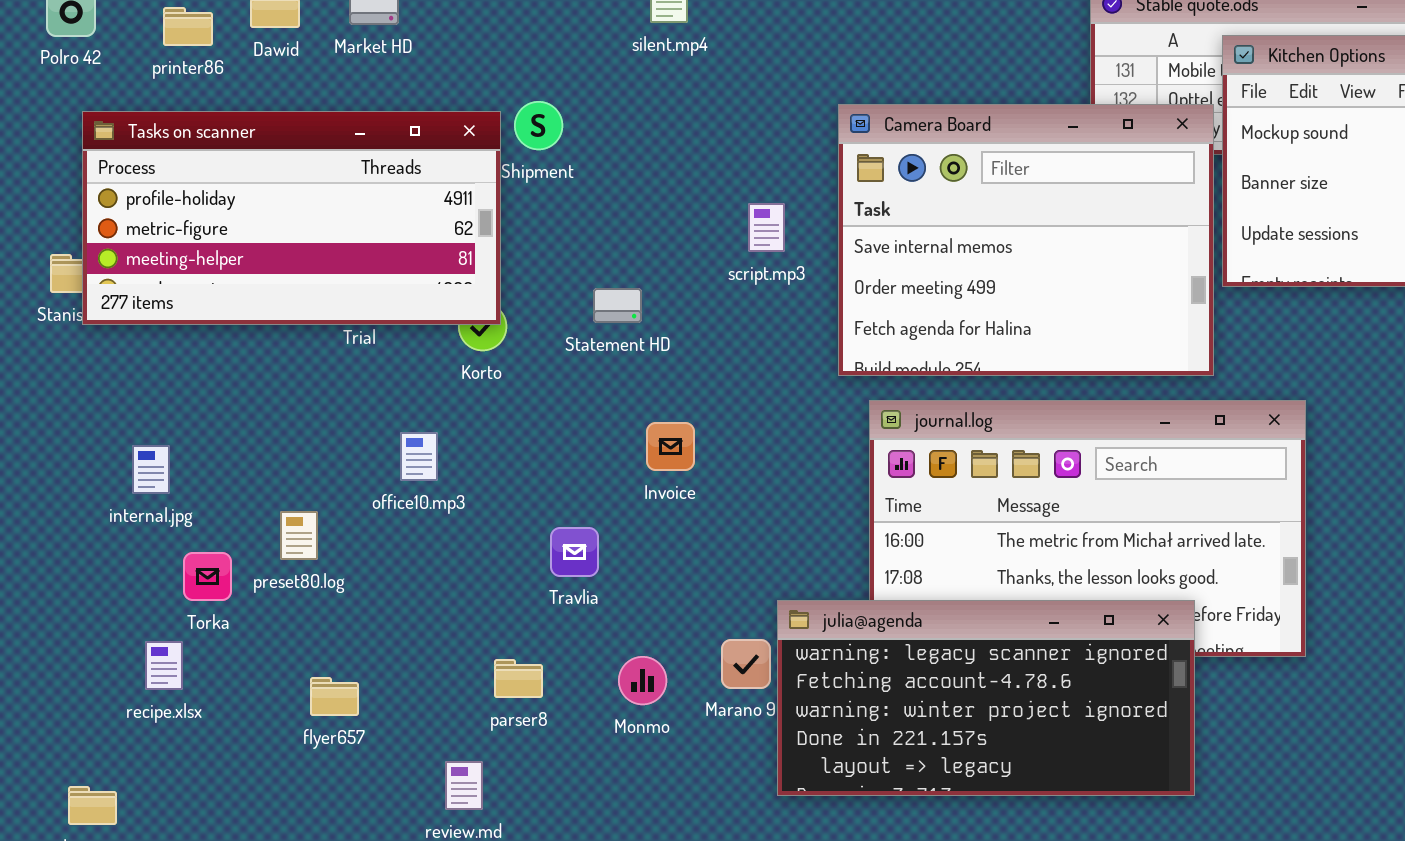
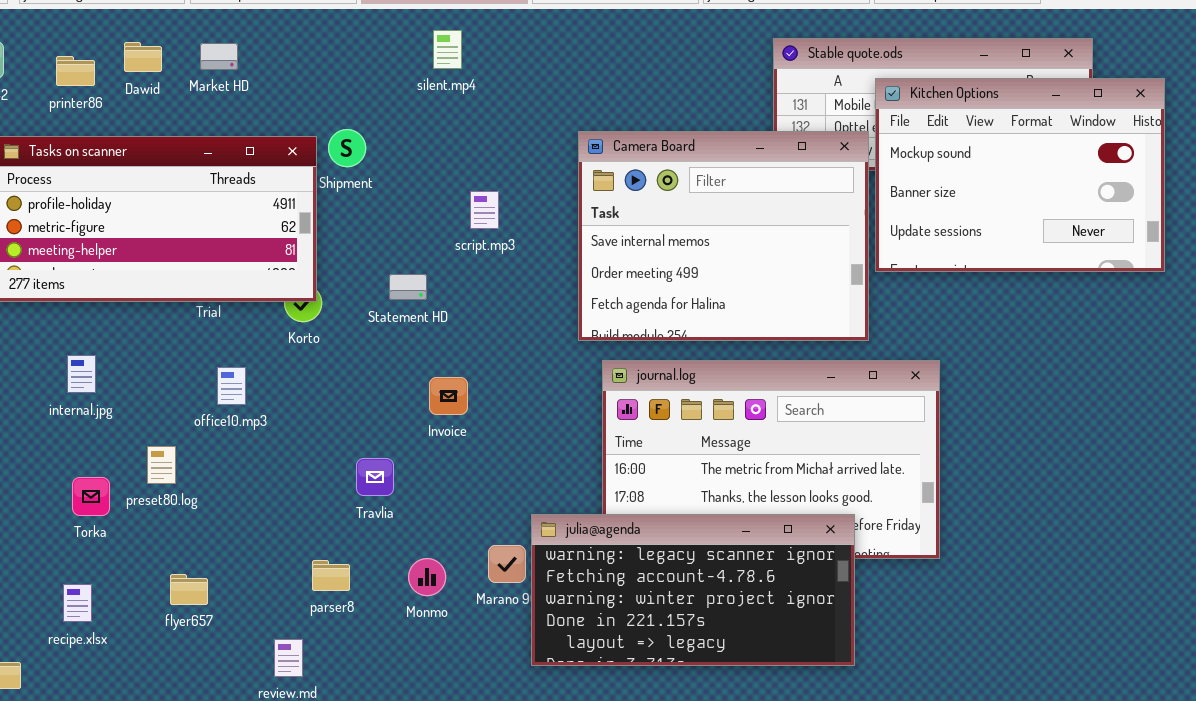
script.mp3: [748,203,785,252] -> [470,191,499,229], moved
office10.mp3: [400,432,438,481] -> [217,367,246,405], moved
internal.jpg: [132,445,170,494] -> [67,355,96,393], moved
recipe.xlsx: [145,641,183,690] -> [63,584,92,622], moved

